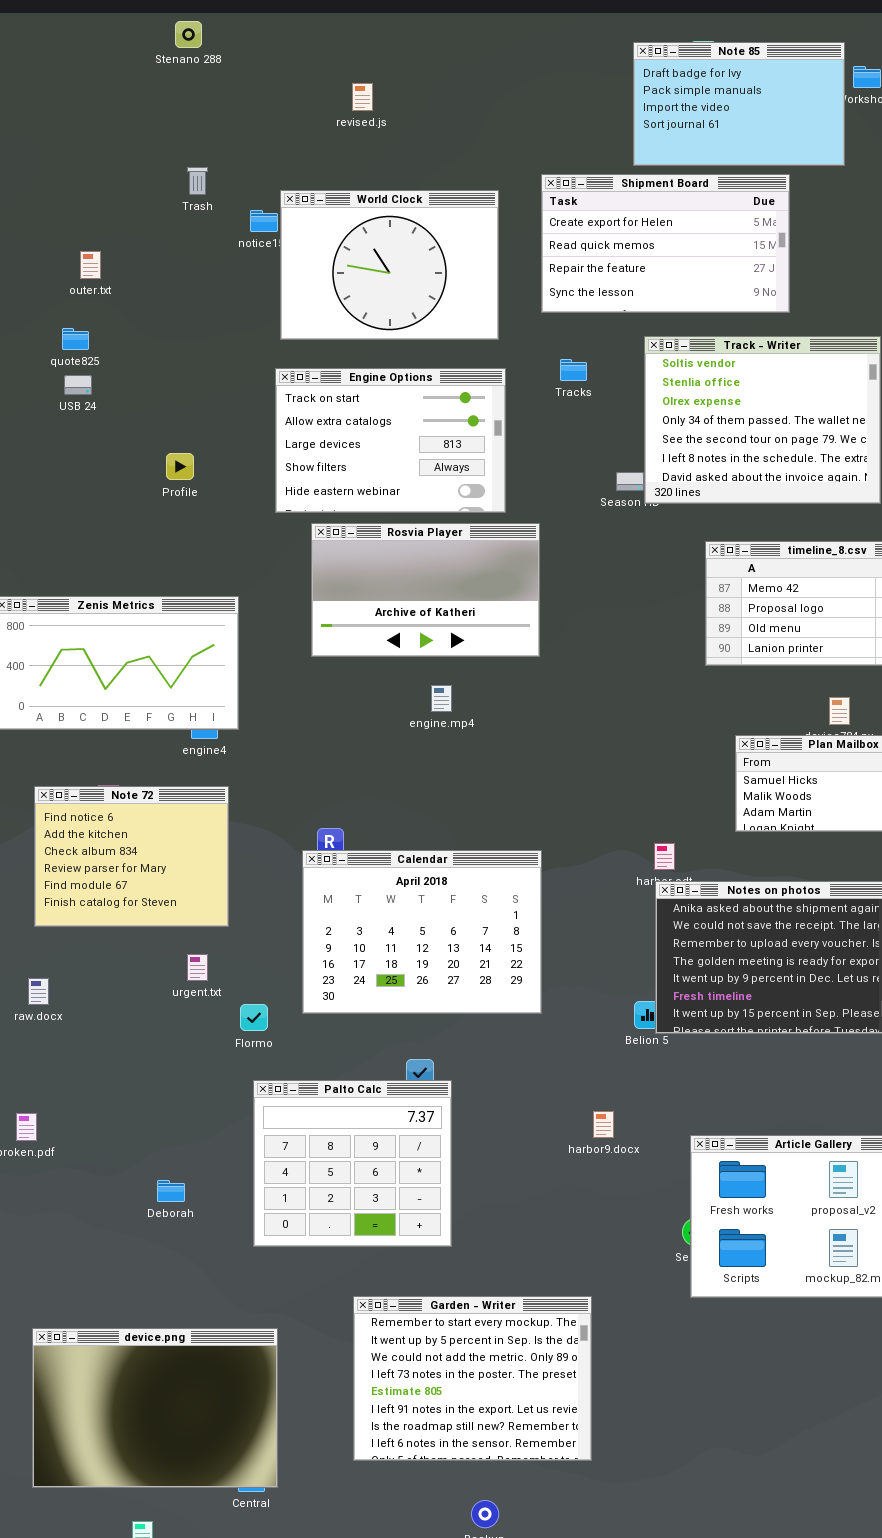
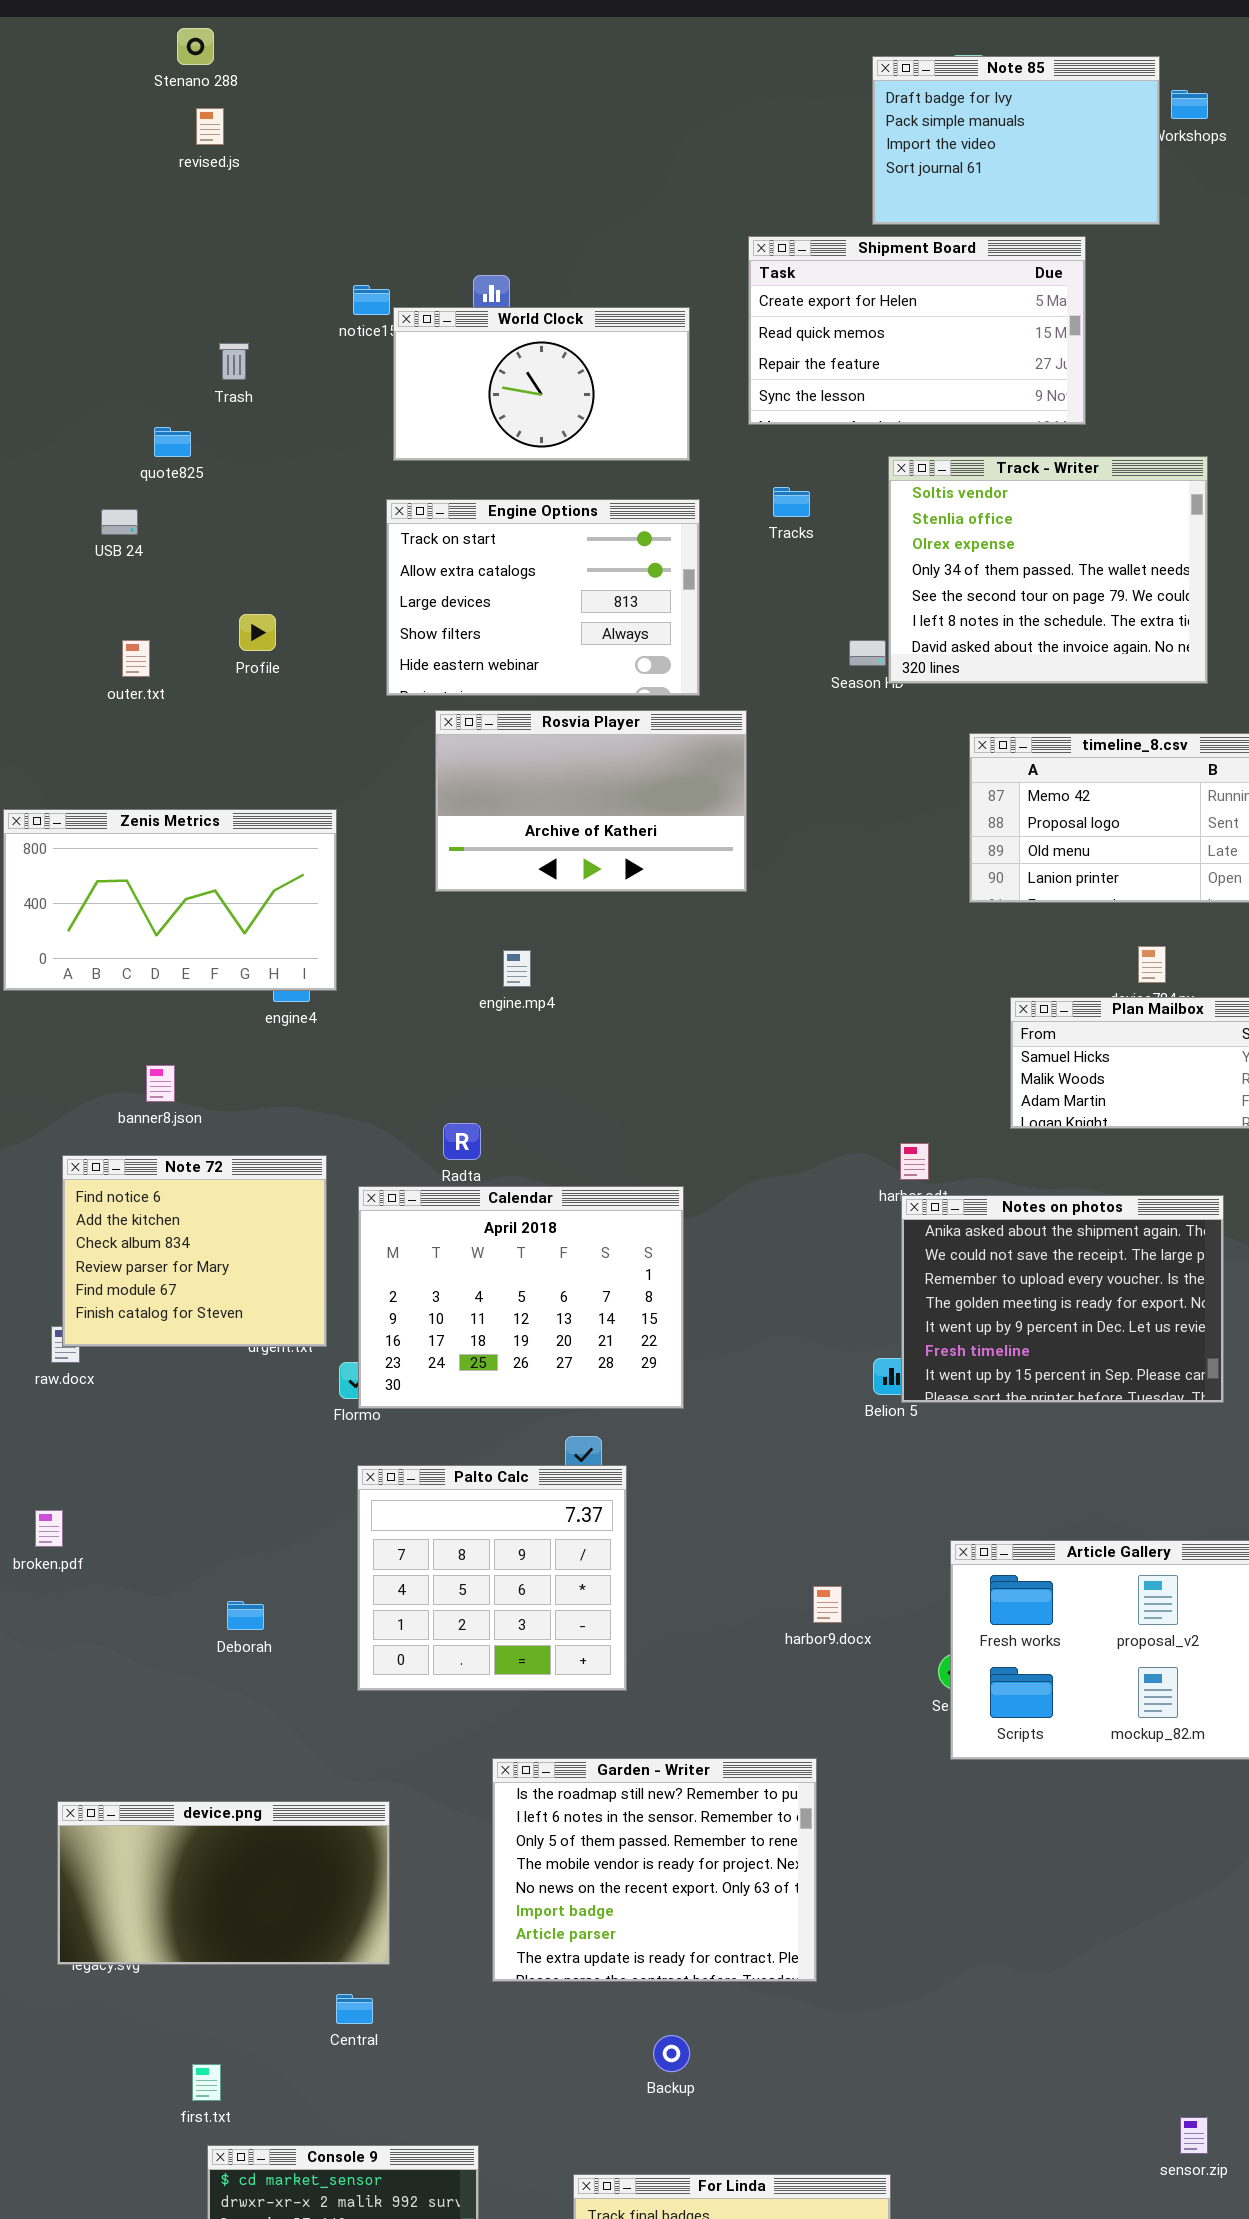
Stenano 288: [175,21,202,48] -> [177,28,214,65], moved
revised.js: [352,83,373,111] -> [196,108,224,145], moved
Trash: [187,167,208,195] -> [219,343,249,380], moved
World Clock: [280,190,499,340] -> [393,307,690,461], resized
outer.txt: [80,251,101,279] -> [122,640,150,677], moved
quote825: [62,328,89,350] -> [154,427,191,457], moved
engine.mp4: [431,685,452,712] -> [503,950,531,987], moved
Note 72: [34,786,229,927] -> [62,1155,327,1347], moved
Calendar: [302,850,542,1014] -> [358,1186,684,1409], moved
harbor9.docx: [593,1111,614,1138] -> [813,1586,842,1623], moved
Garden - Writer: [353,1296,592,1461] -> [492,1758,817,1982], scrolled down 6 rows
device.png: [32,1328,278,1488] -> [57,1801,390,1965], resized

